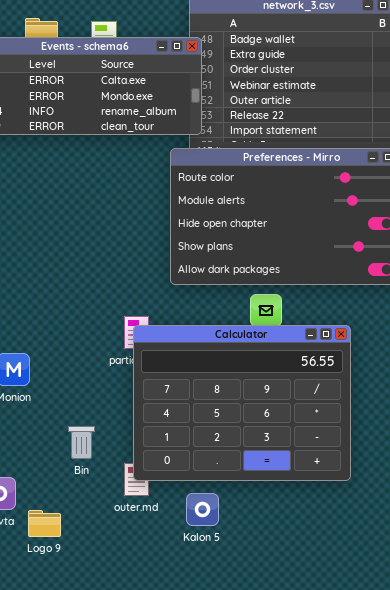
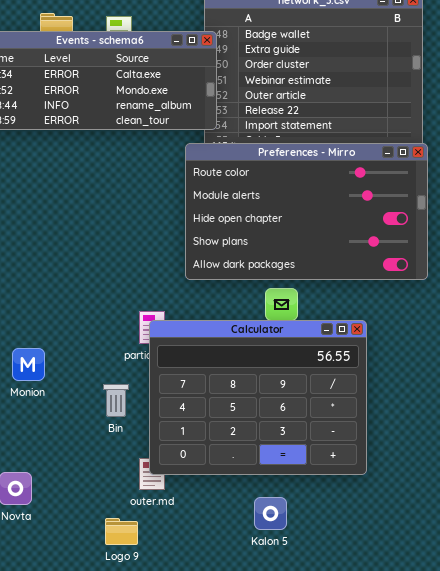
Bin: [68,426,95,459] -> [103,384,129,417], moved
Kalon 5: [186,493,219,526] -> [254,497,287,530], moved
Logo 9: [28,510,61,537] -> [105,518,138,545], moved

